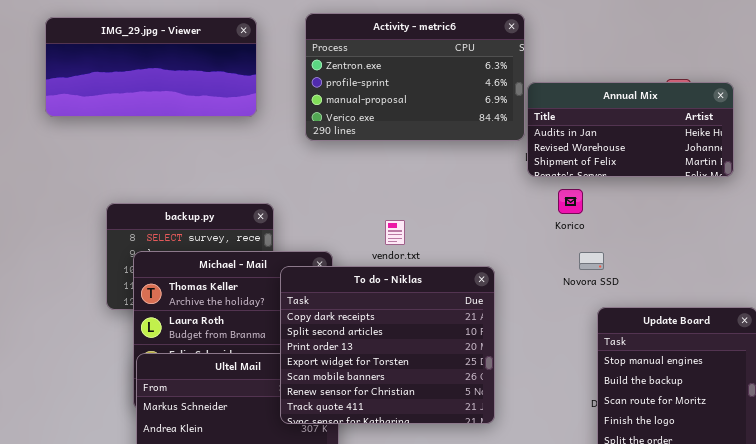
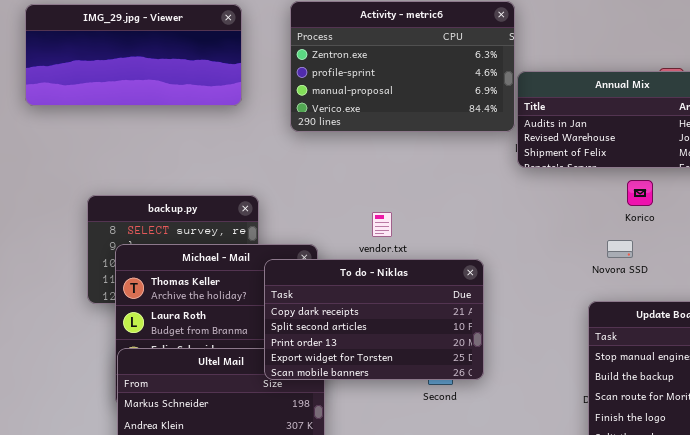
Korico: [558,189,583,214] -> [627,180,653,206], moved
Novora SSD: [579,252,604,270] -> [607,240,633,258], moved
To do - Niklas: [280,266,495,424] -> [264,259,484,380], resized

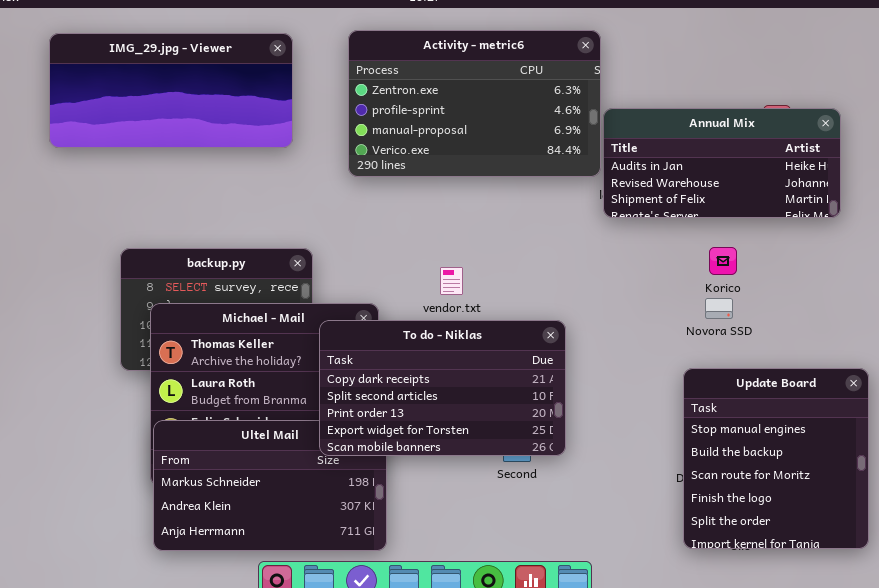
Korico: [627,180,653,206] -> [709,247,737,275], moved

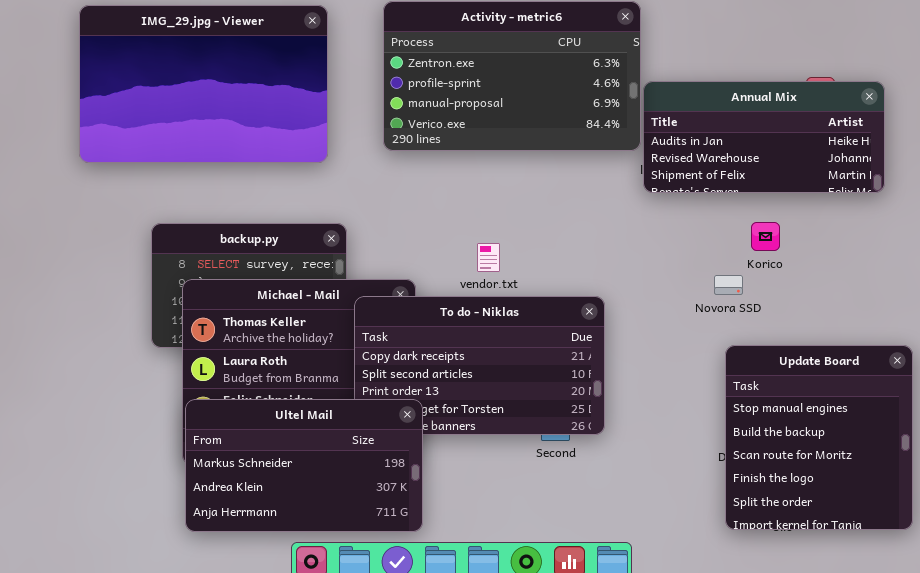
IMG_29.jpg - Viewer: [49,33,293,148] -> [79,5,328,163], resized
Novora SSD: [705,298,733,319] -> [714,275,743,295], moved
Ultel Mail: [153,420,387,551] -> [185,399,423,532], raised

